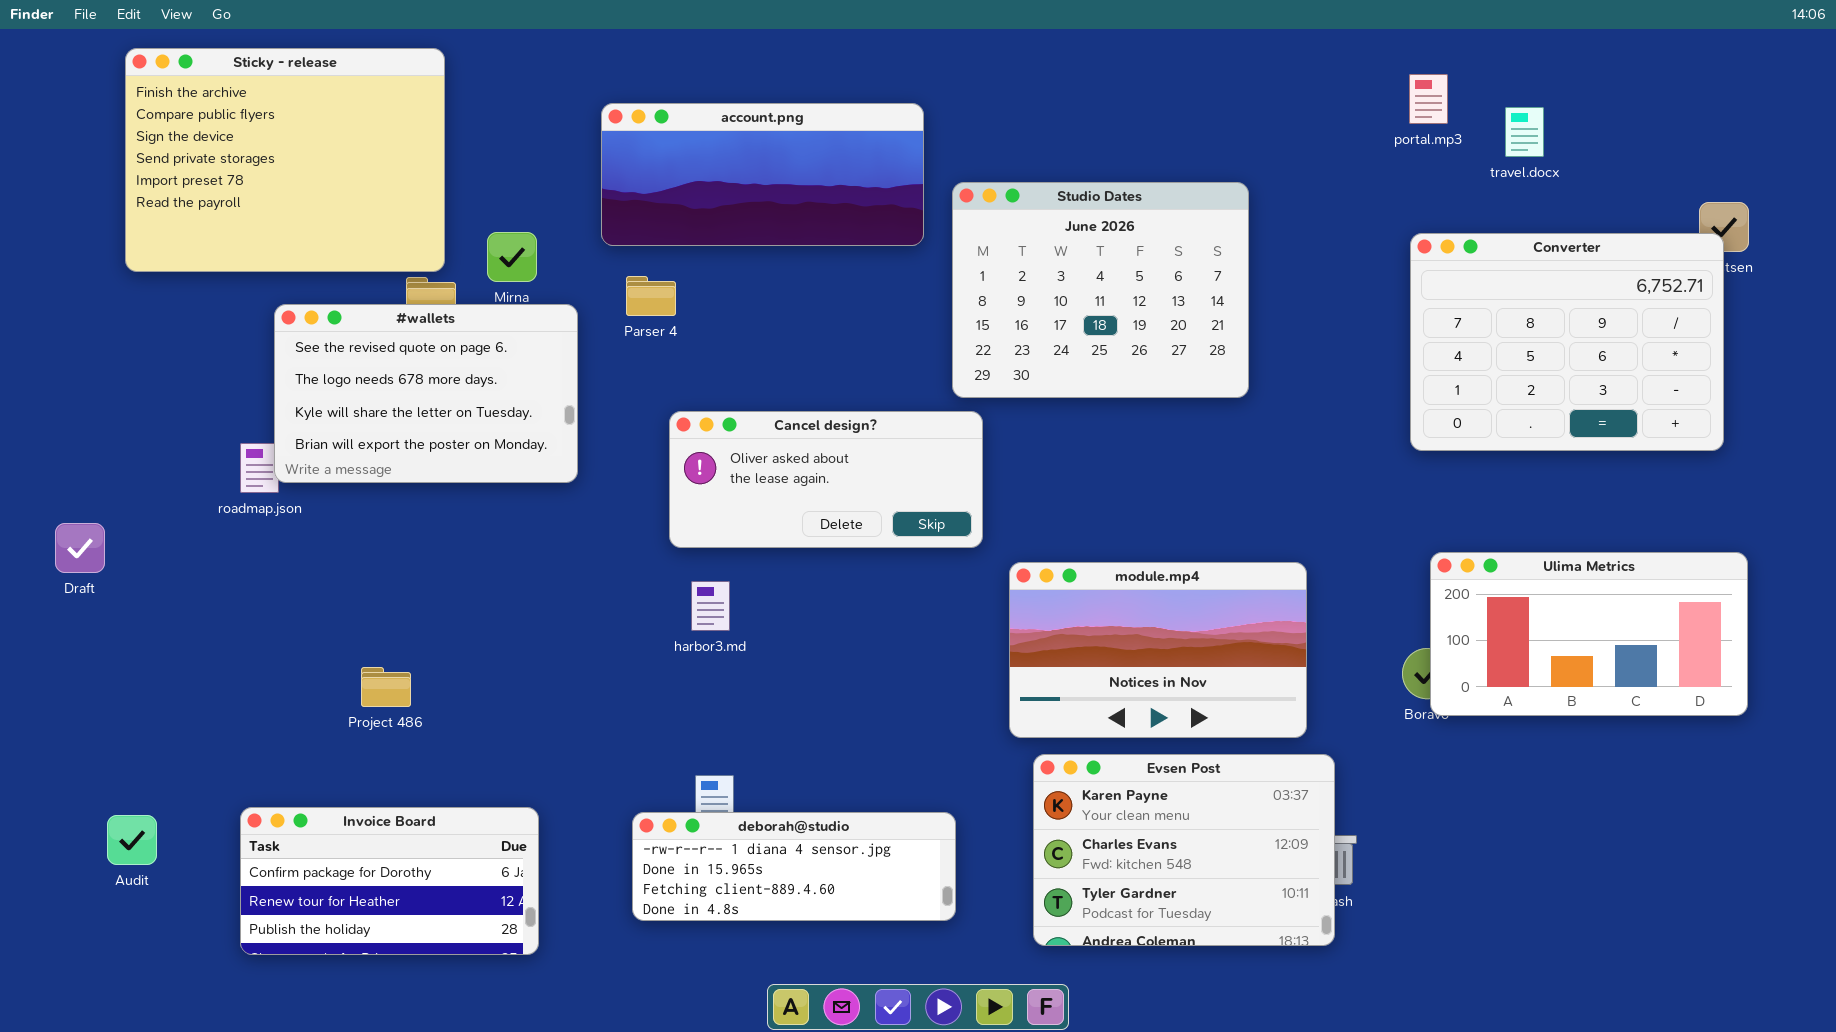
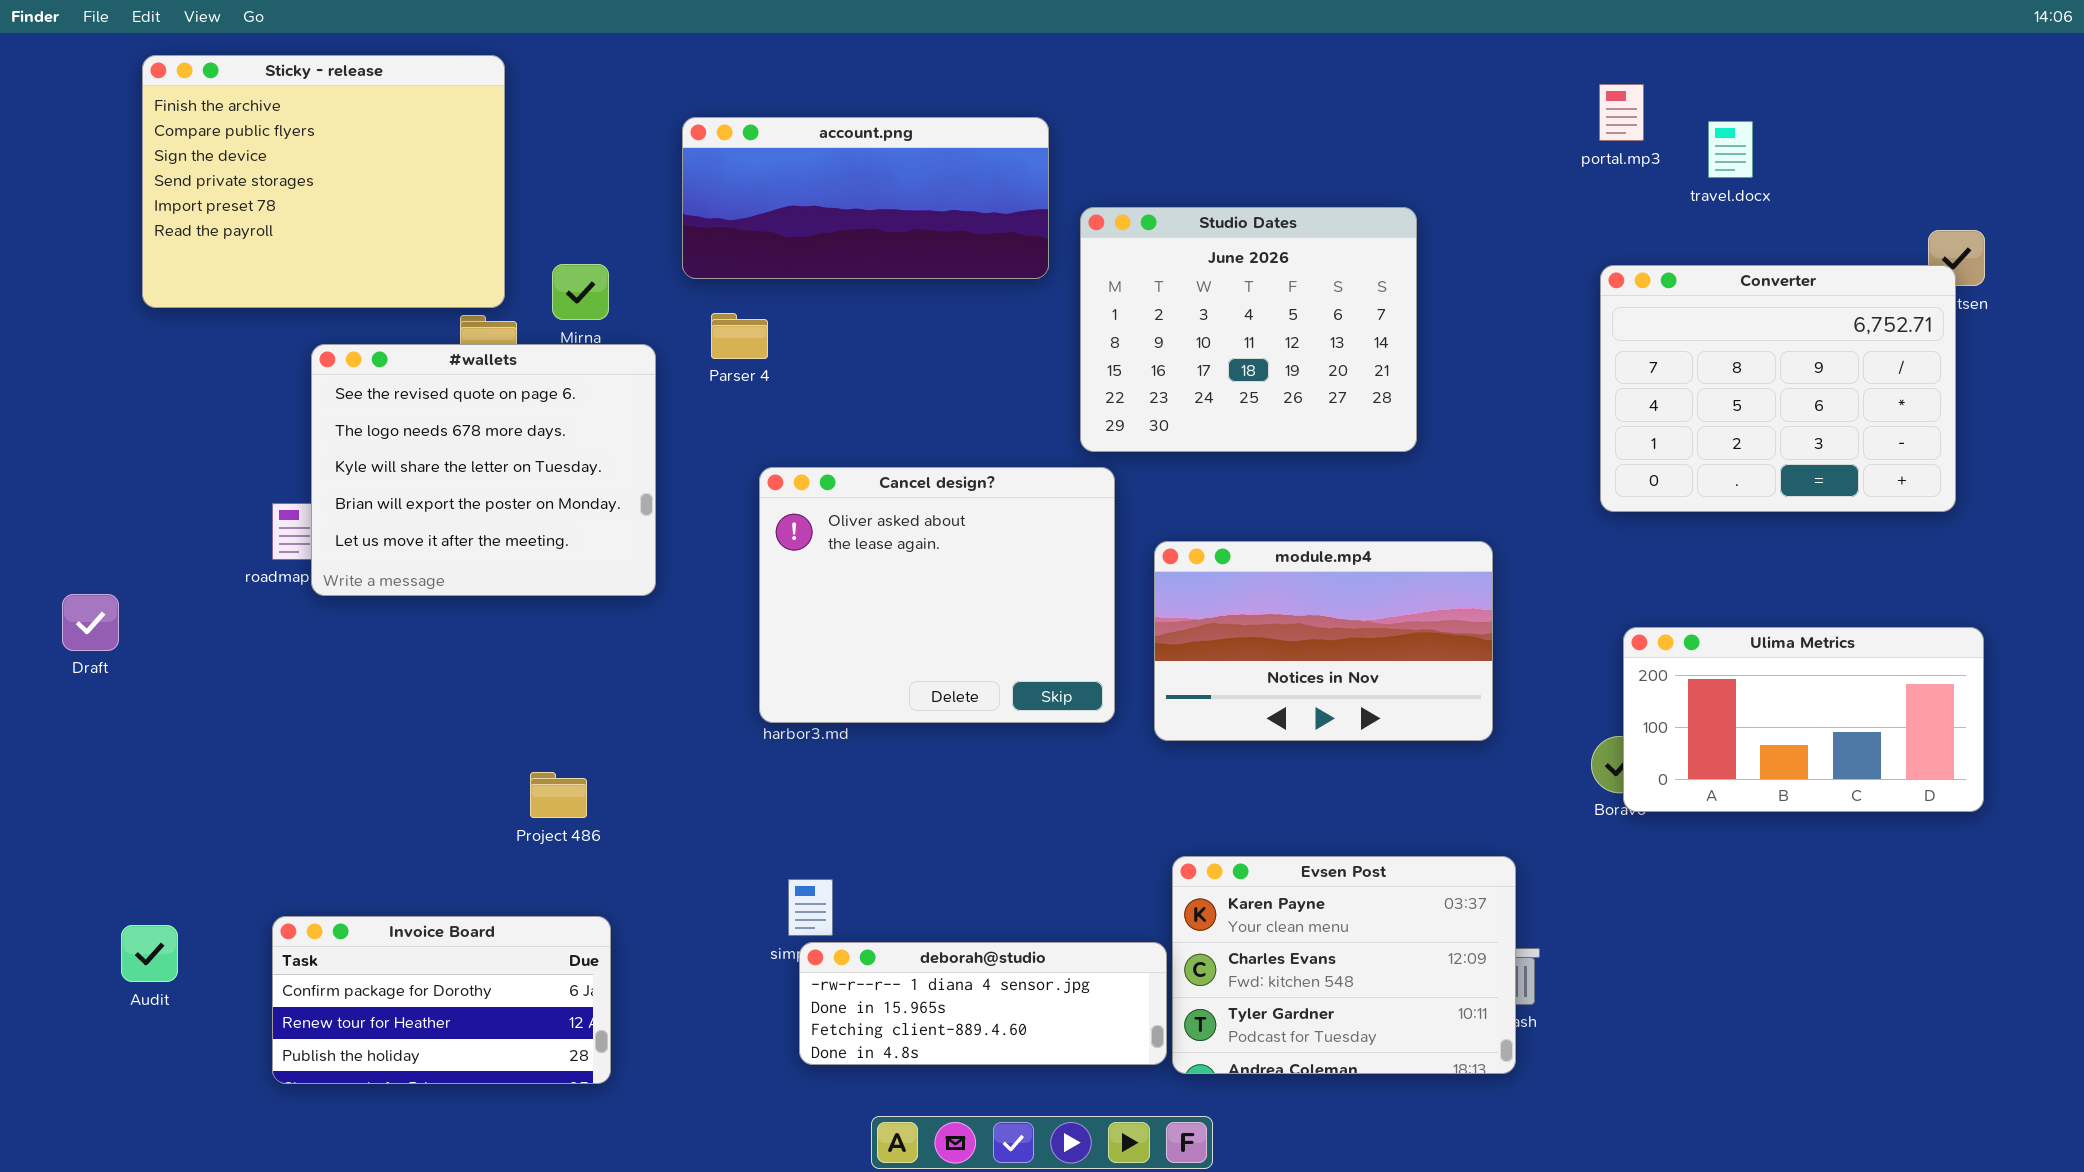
#wallets: [274,304,578,483] -> [311,344,656,596], resized
Cancel design?: [669,411,983,548] -> [759,467,1115,723], resized
module.mp4: [1009,562,1307,738] -> [1154,541,1493,741], moved
Project 486: [361,667,411,707] -> [530,772,587,818], moved
deborah@studio: [632,812,956,921] -> [799,942,1167,1065], moved

